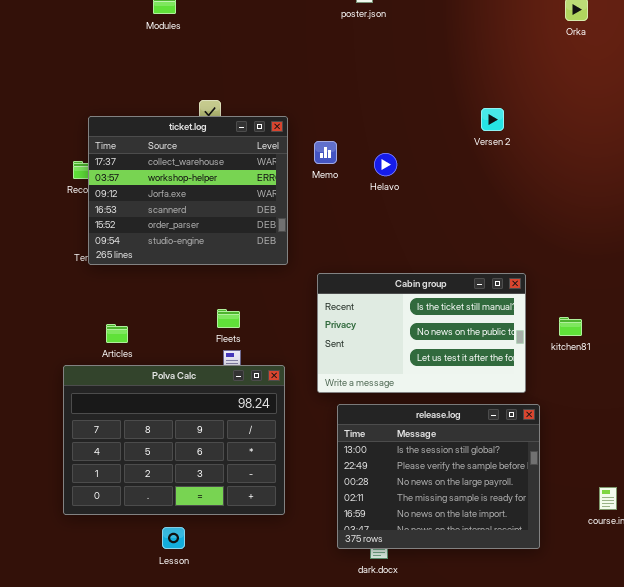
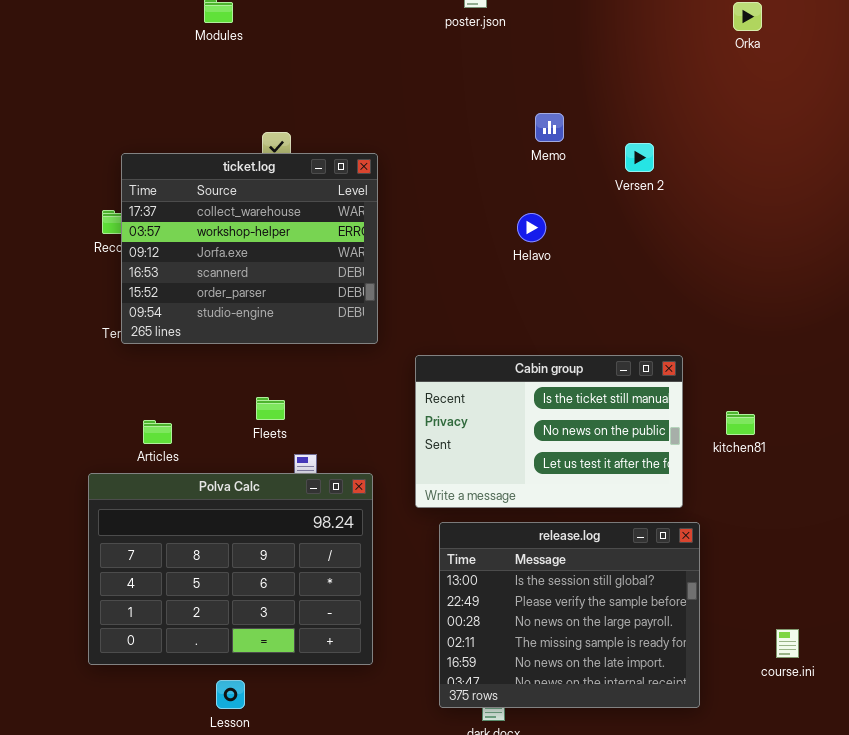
Memo: [314,141,337,164] -> [535,113,564,142], moved
Helavo: [374,153,397,176] -> [517,213,546,242], moved
Fleets: [217,309,240,328] -> [256,397,285,420], moved

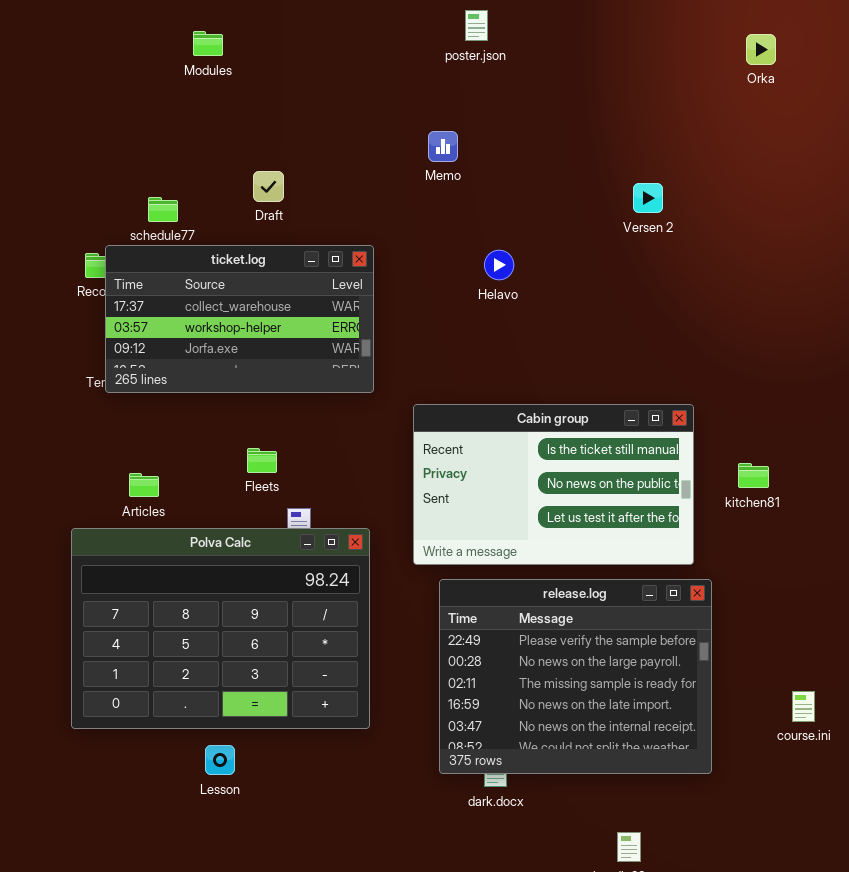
Memo: [535,113,564,142] -> [428,131,458,162], moved
ticket.log: [121,153,378,344] -> [105,245,374,393], resized
Helavo: [517,213,546,242] -> [484,250,514,280], moved
release.log: [439,522,700,708] -> [439,579,712,774], scrolled down 1 row

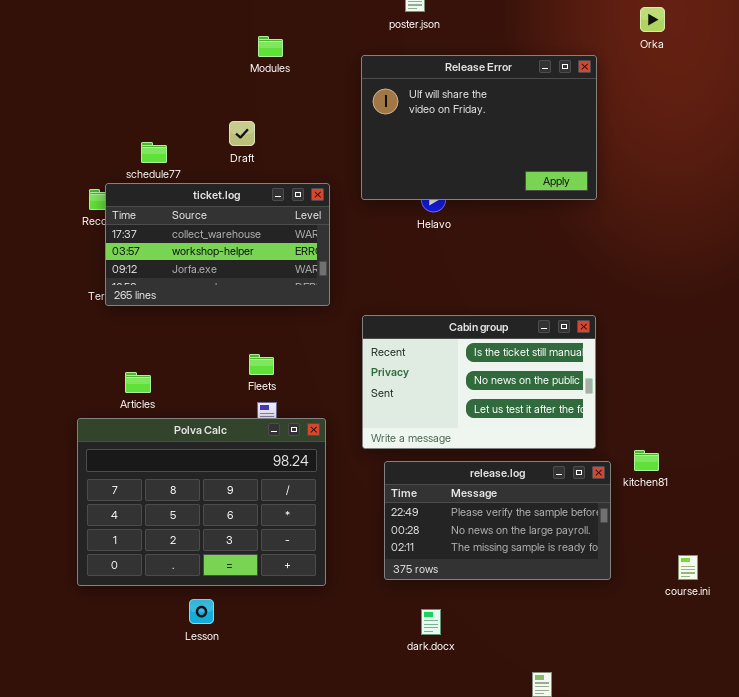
Modules: [193,31,223,56] -> [258,36,283,57], moved
Release Error: none -> [361,55,597,200], opened
Fleets: [247,448,277,473] -> [249,354,274,375], moved
kitchen81: [738,463,769,488] -> [634,450,659,471], moved
release.log: [439,579,712,774] -> [384,461,611,580], resized

